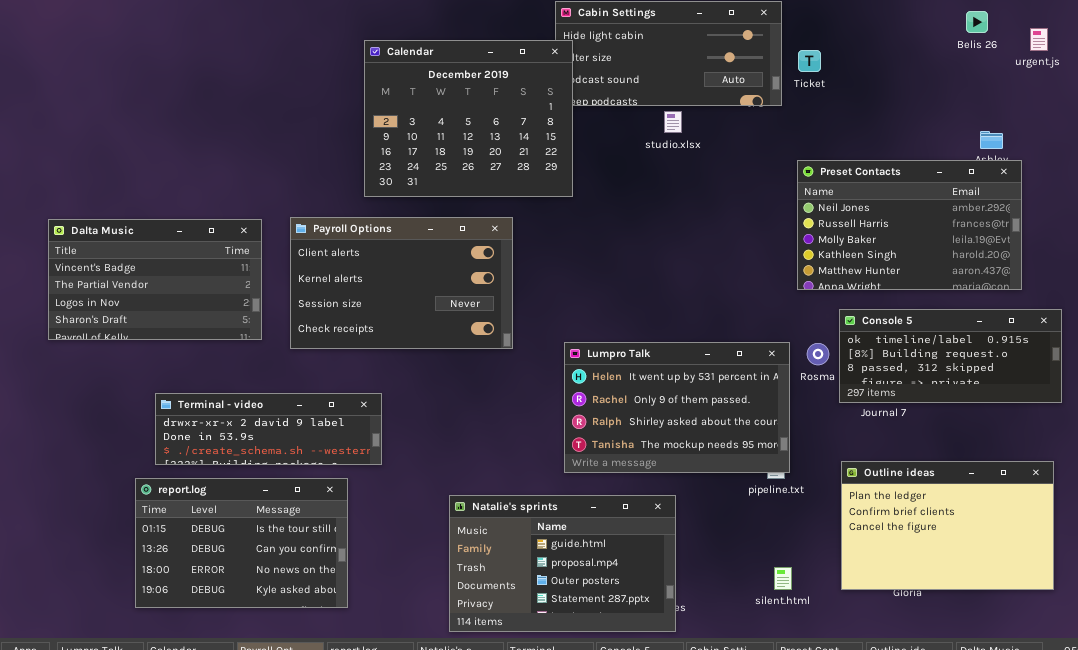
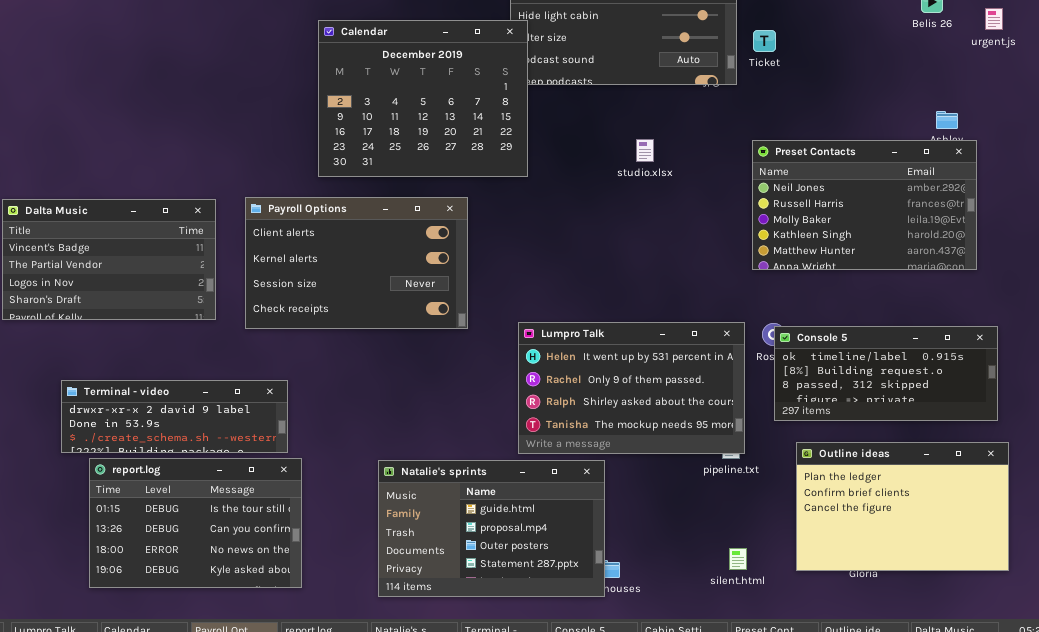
studio.xlsx: [664,111,682,133] -> [636,139,654,162], moved
Console 5: [839,309,1062,403] -> [774,326,998,421], moved
Terminal - video: [155,393,382,465] -> [61,380,288,453], moved
Natalie's sprints: [449,495,676,632] -> [378,460,605,597], moved

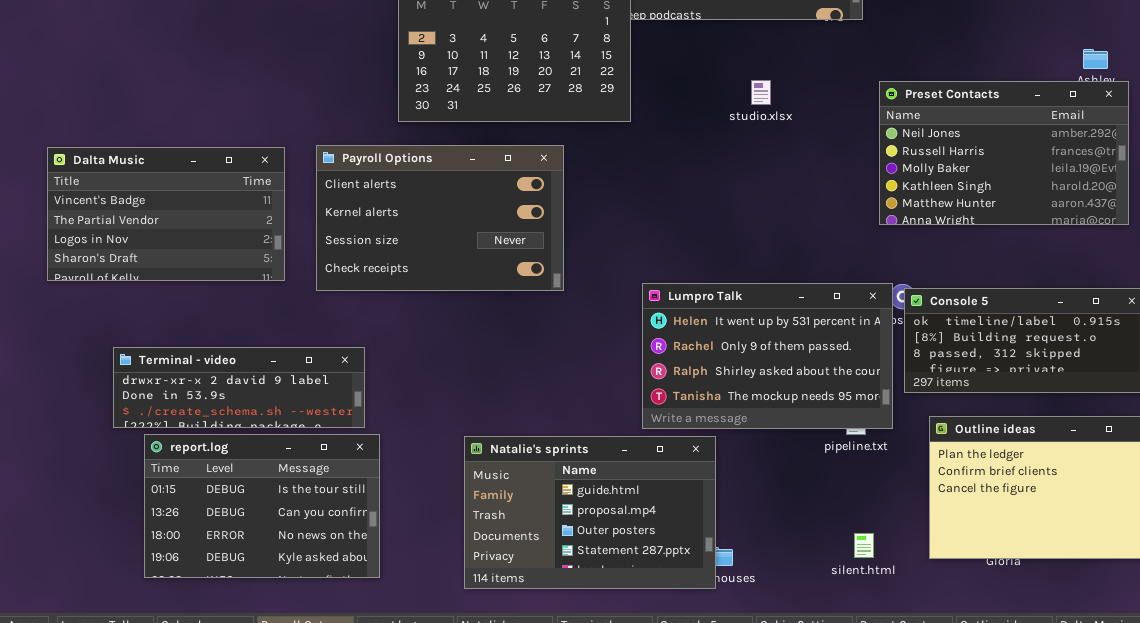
Lumpro Talk: [518,322,745,454] -> [642,283,893,429], moved

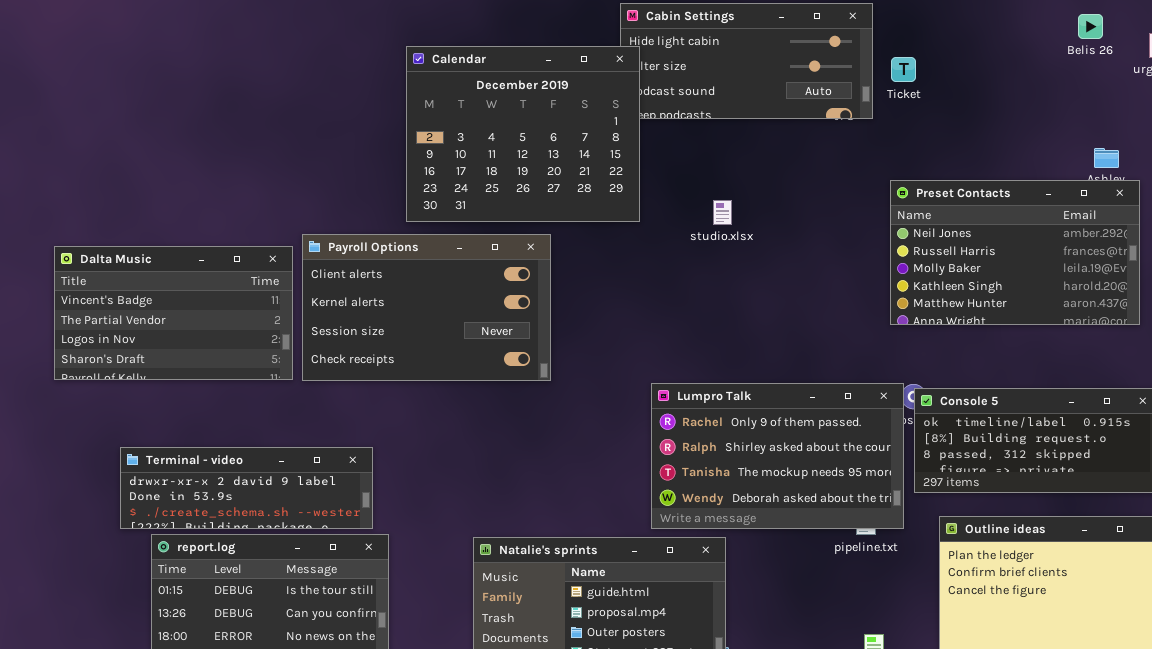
studio.xlsx: [751,80,771,105] -> [713,200,732,225], moved
Payroll Options: [316,145,564,291] -> [302,234,551,381], moved
Lumpro Talk: [642,283,893,429] -> [651,383,904,529], scrolled down 1 row

